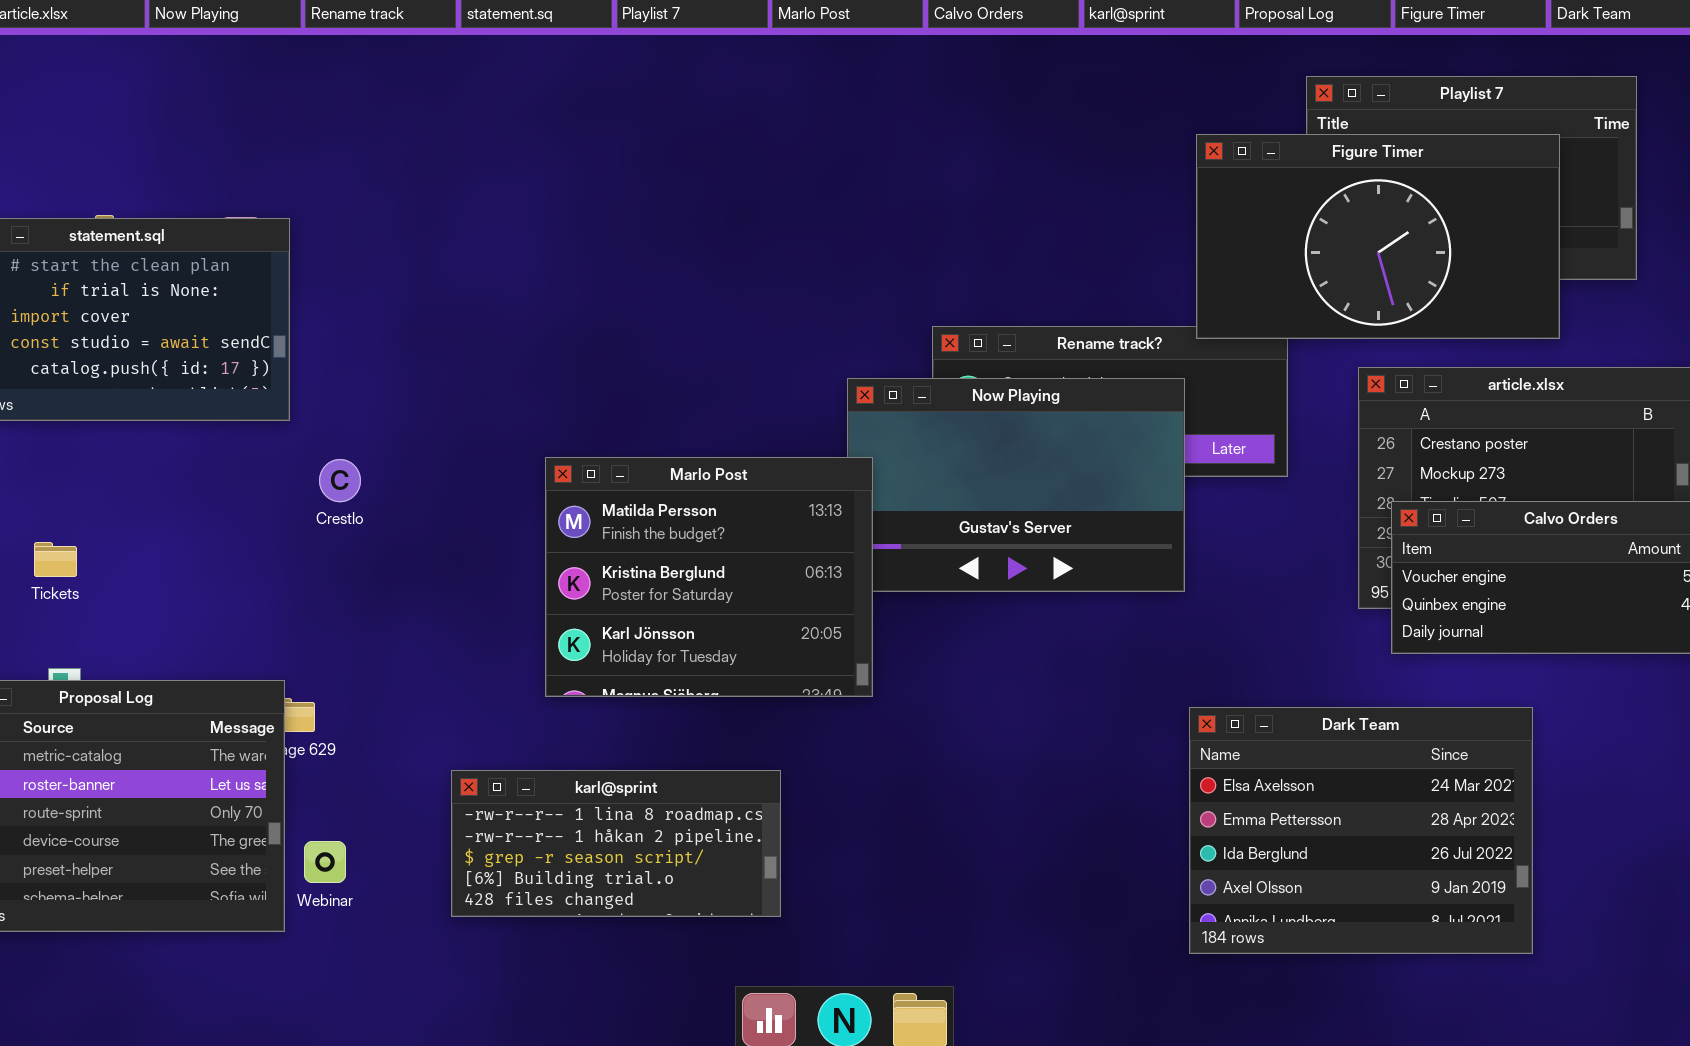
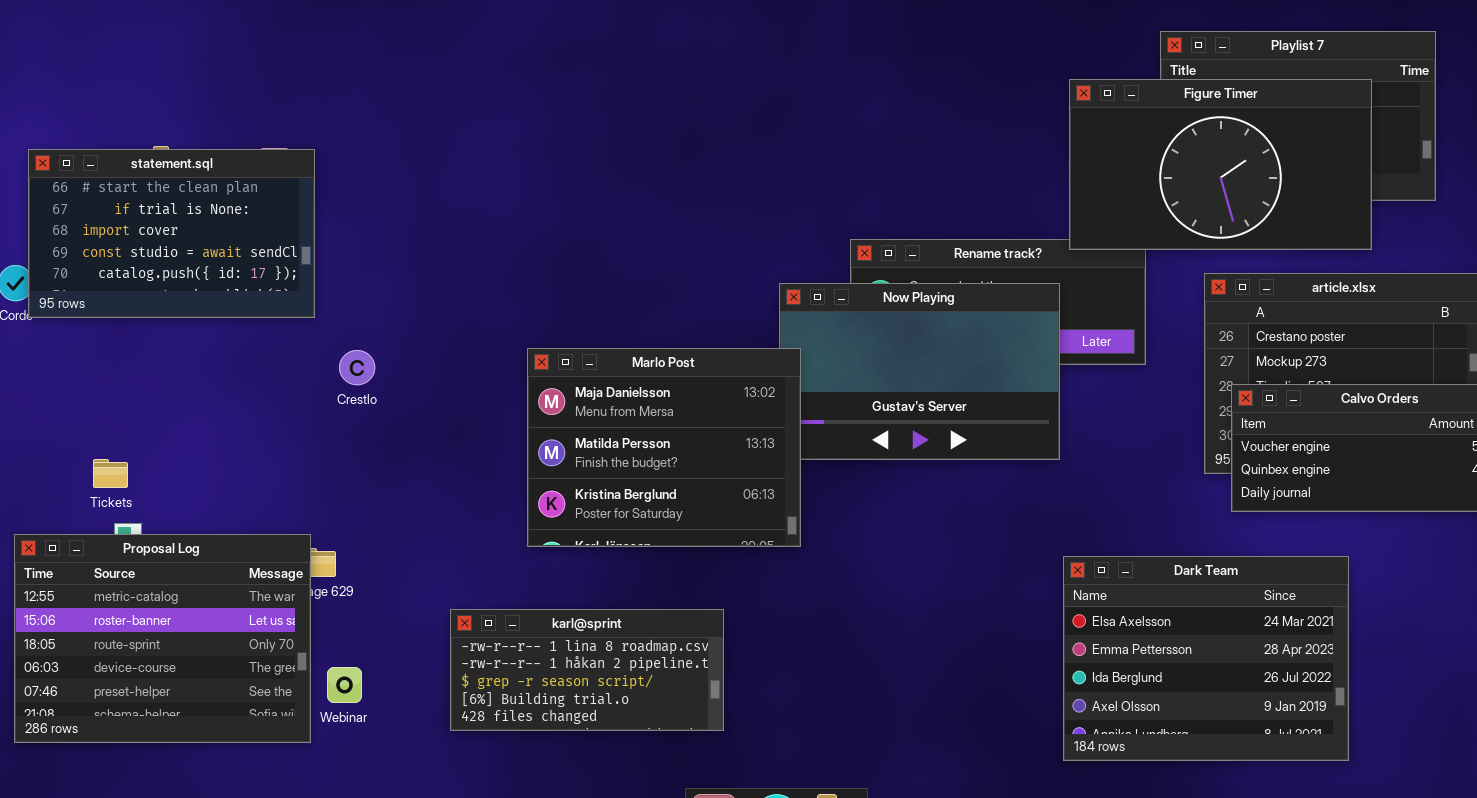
Marlo Post: [545,457,873,697] -> [527,348,801,547], scrolled up 1 row
Tickets: [34,542,77,577] -> [93,459,128,488], moved

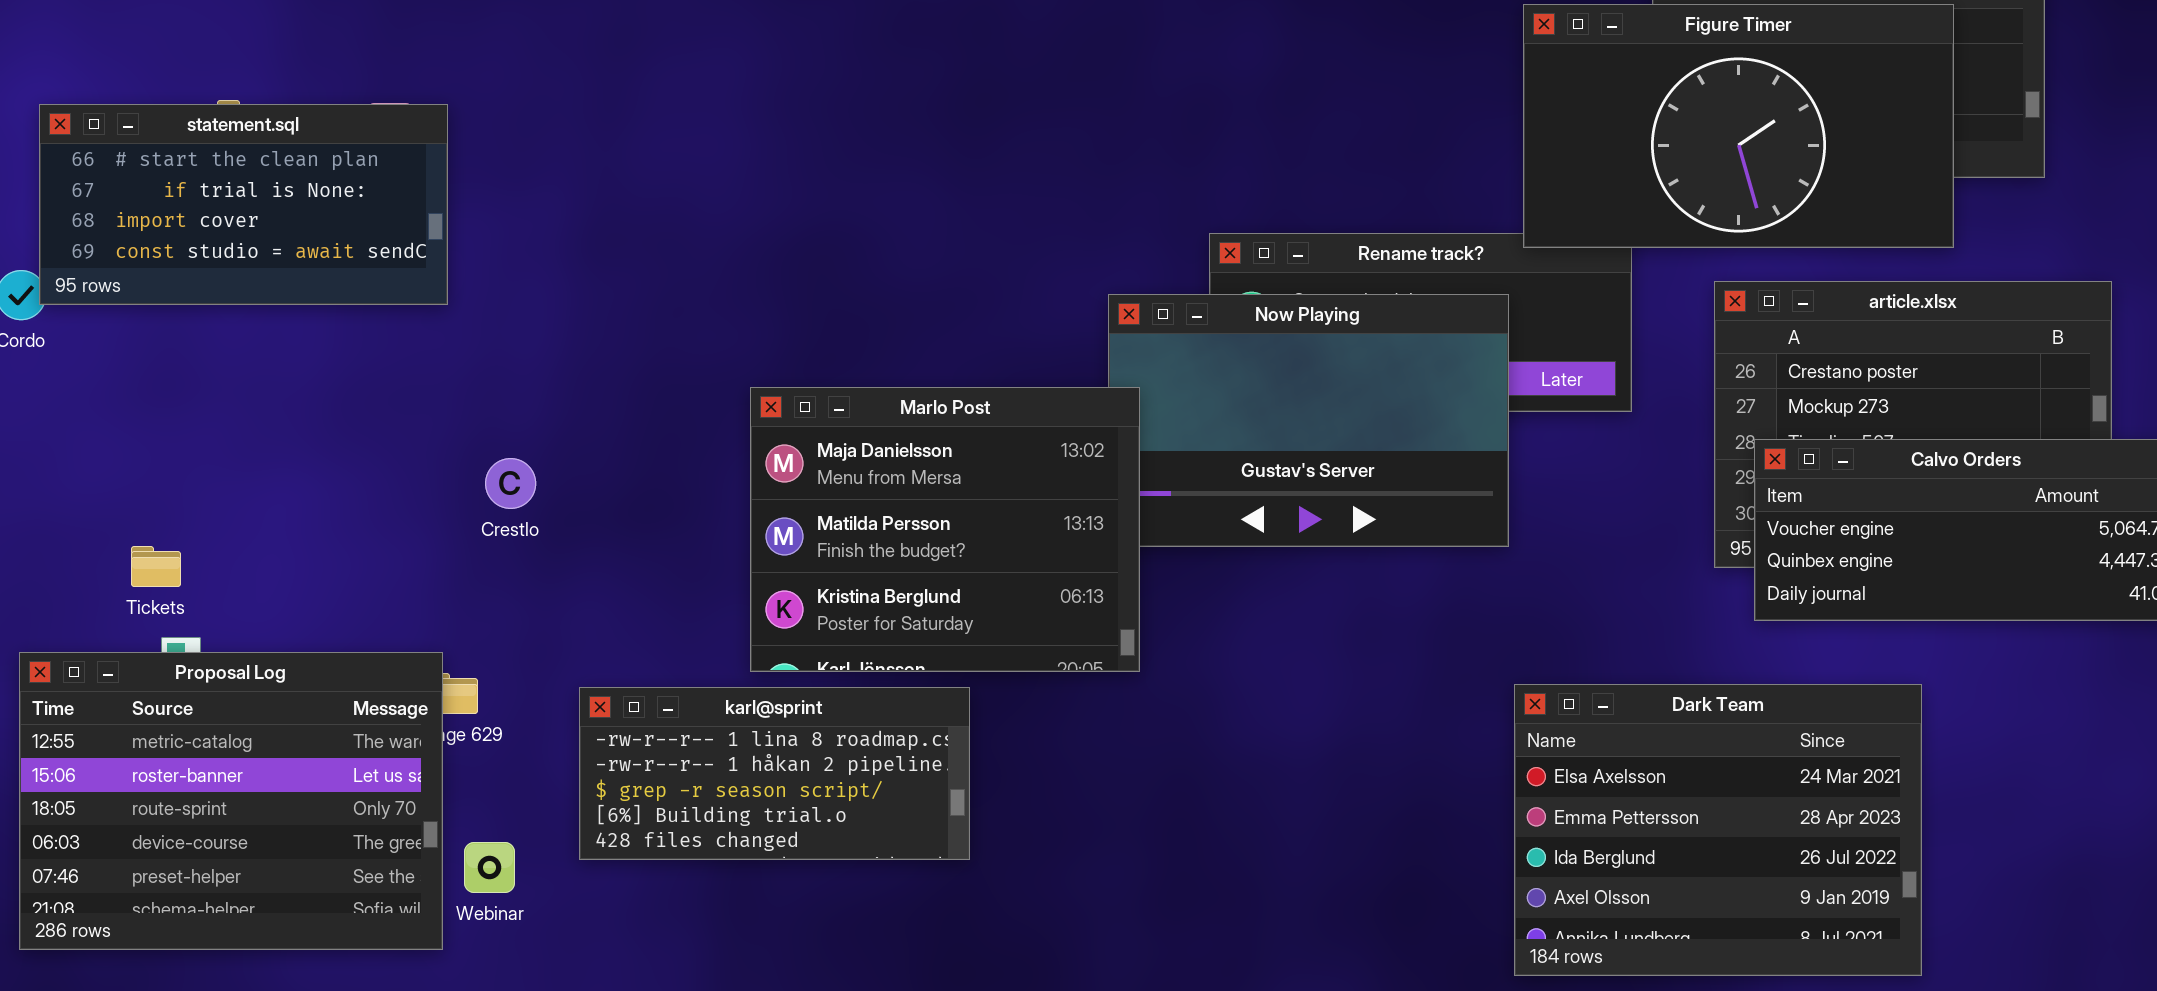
statement.sql: [28,149,315,318] -> [39,104,448,305], resized
Crestlo: [339,350,375,385] -> [485,458,536,509], moved
karl@sprint: [450,609,724,731] -> [579,687,970,860], moved

